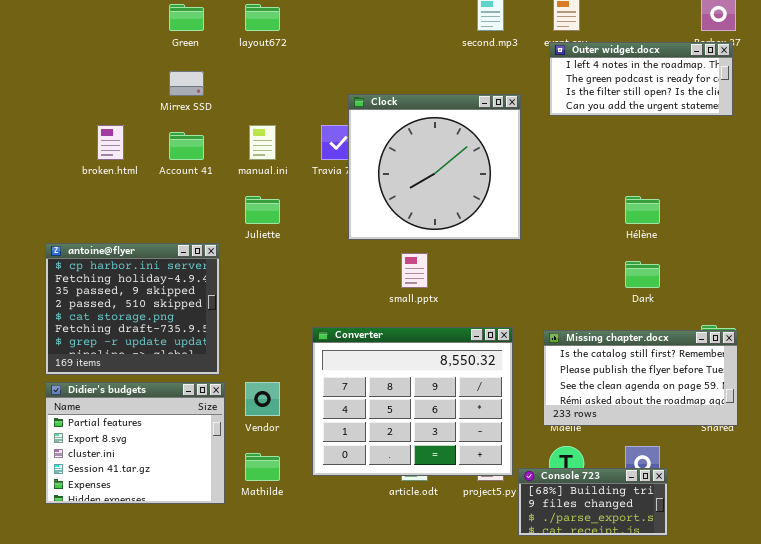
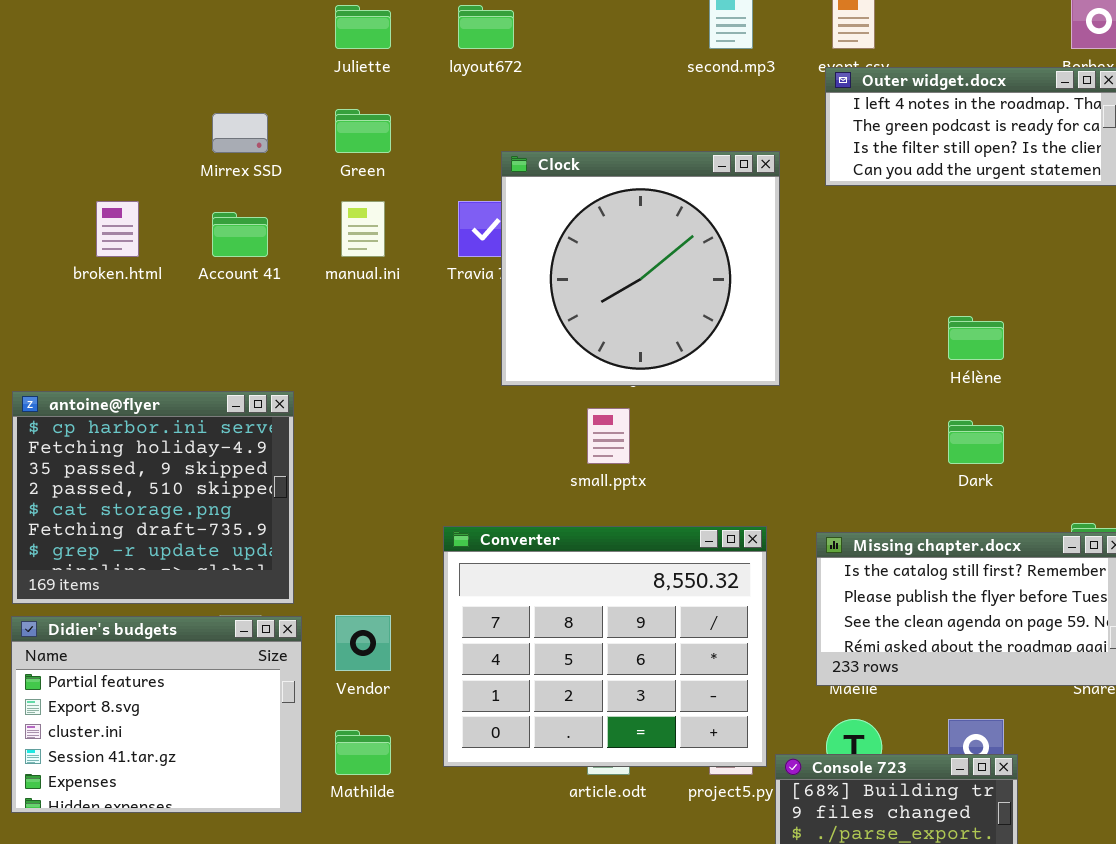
Green: [169,4,204,31] -> [335,109,391,153], moved
layout672: [245,4,280,31] -> [458,5,514,49], moved
Juliette: [245,196,280,224] -> [335,5,391,49], moved

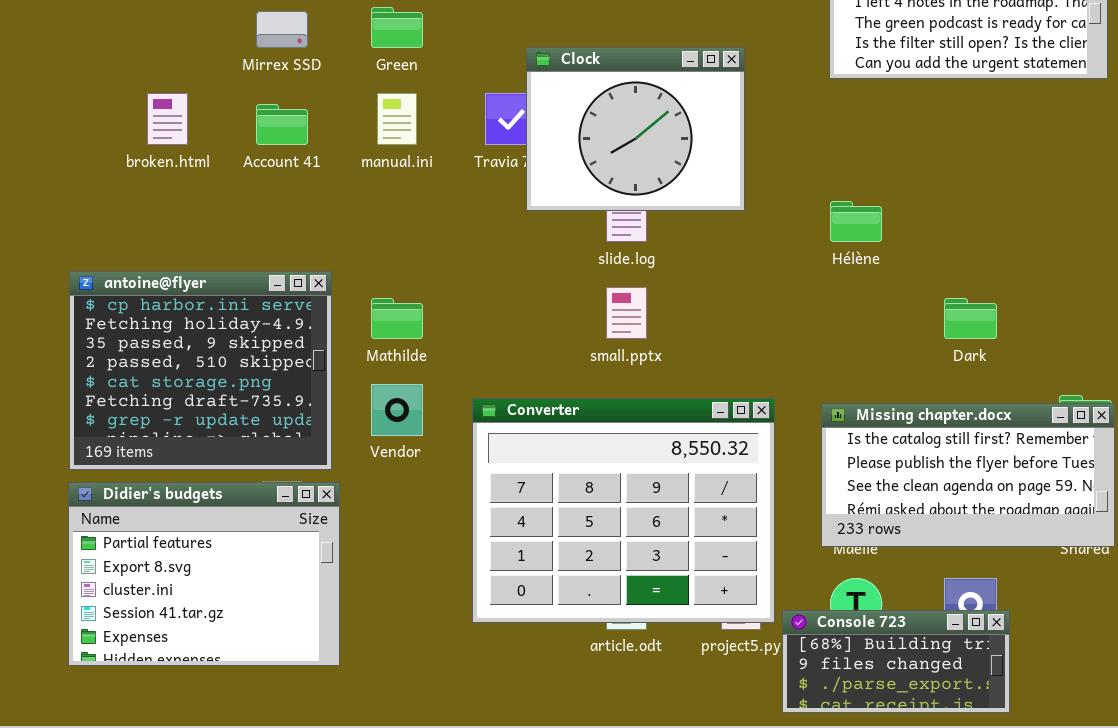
Clock: [501,151,780,386] -> [526,47,745,211], resized
Hélène: [948,316,1004,360] -> [830,201,882,242], moved
Vendor: [335,615,391,671] -> [371,384,423,436], moved
Mathilde: [335,730,391,775] -> [371,298,423,339], moved

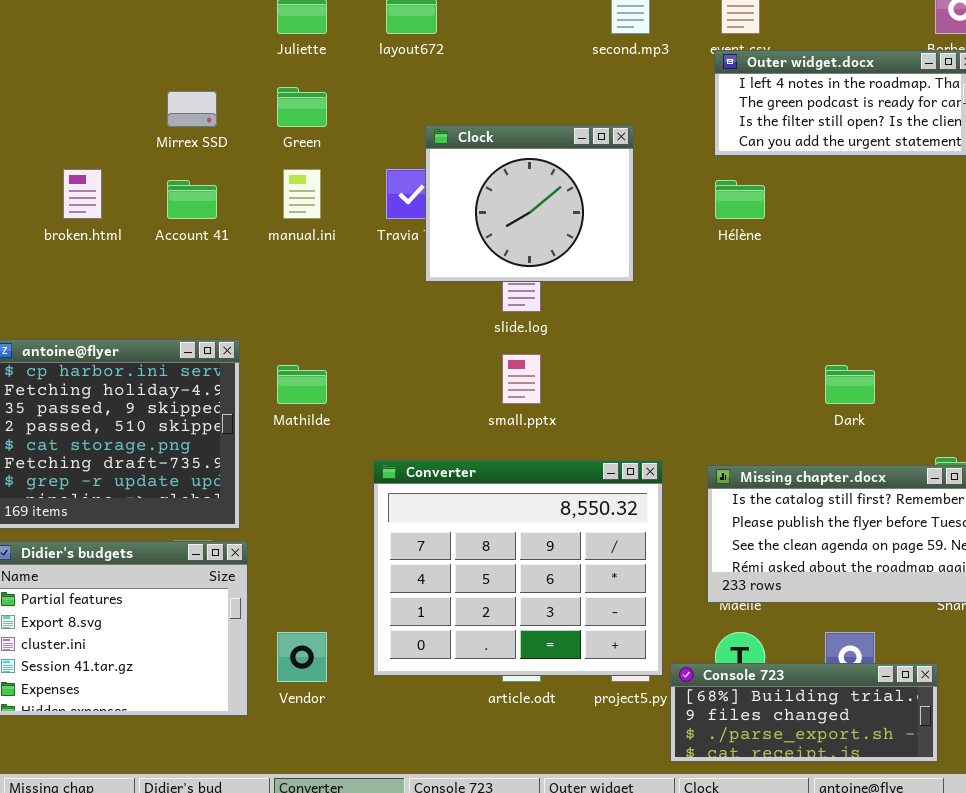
Hélène: [830,201,882,242] -> [715,180,765,219], moved
Vendor: [371,384,423,436] -> [277,632,327,682], moved
Console 723: [782,610,1010,713] -> [670,663,938,762], resized

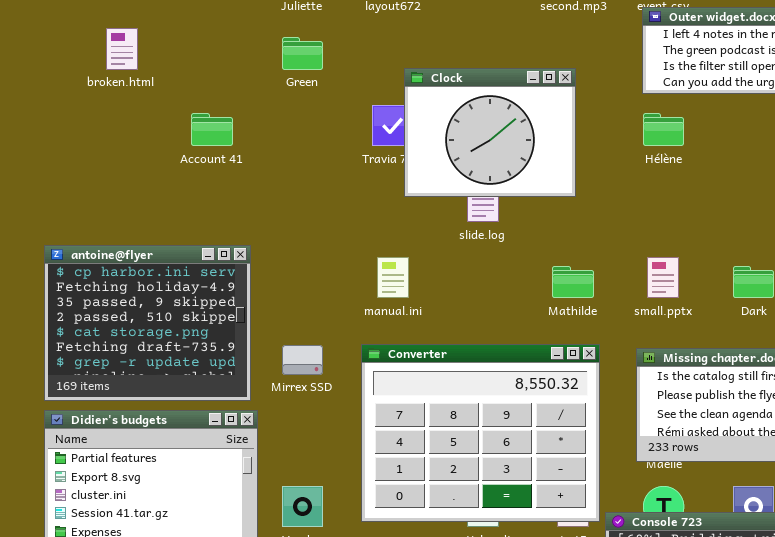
Mirrex SSD: [167,91,217,127] -> [282,345,323,375], moved
broken.html: [63,169,102,219] -> [106,28,138,70], moved
manual.ini: [283,169,321,219] -> [377,257,409,298], moved
small.pptx: [502,354,541,404] -> [647,257,679,298], moved
Mathilde: [277,365,327,404] -> [552,266,594,298], moved

